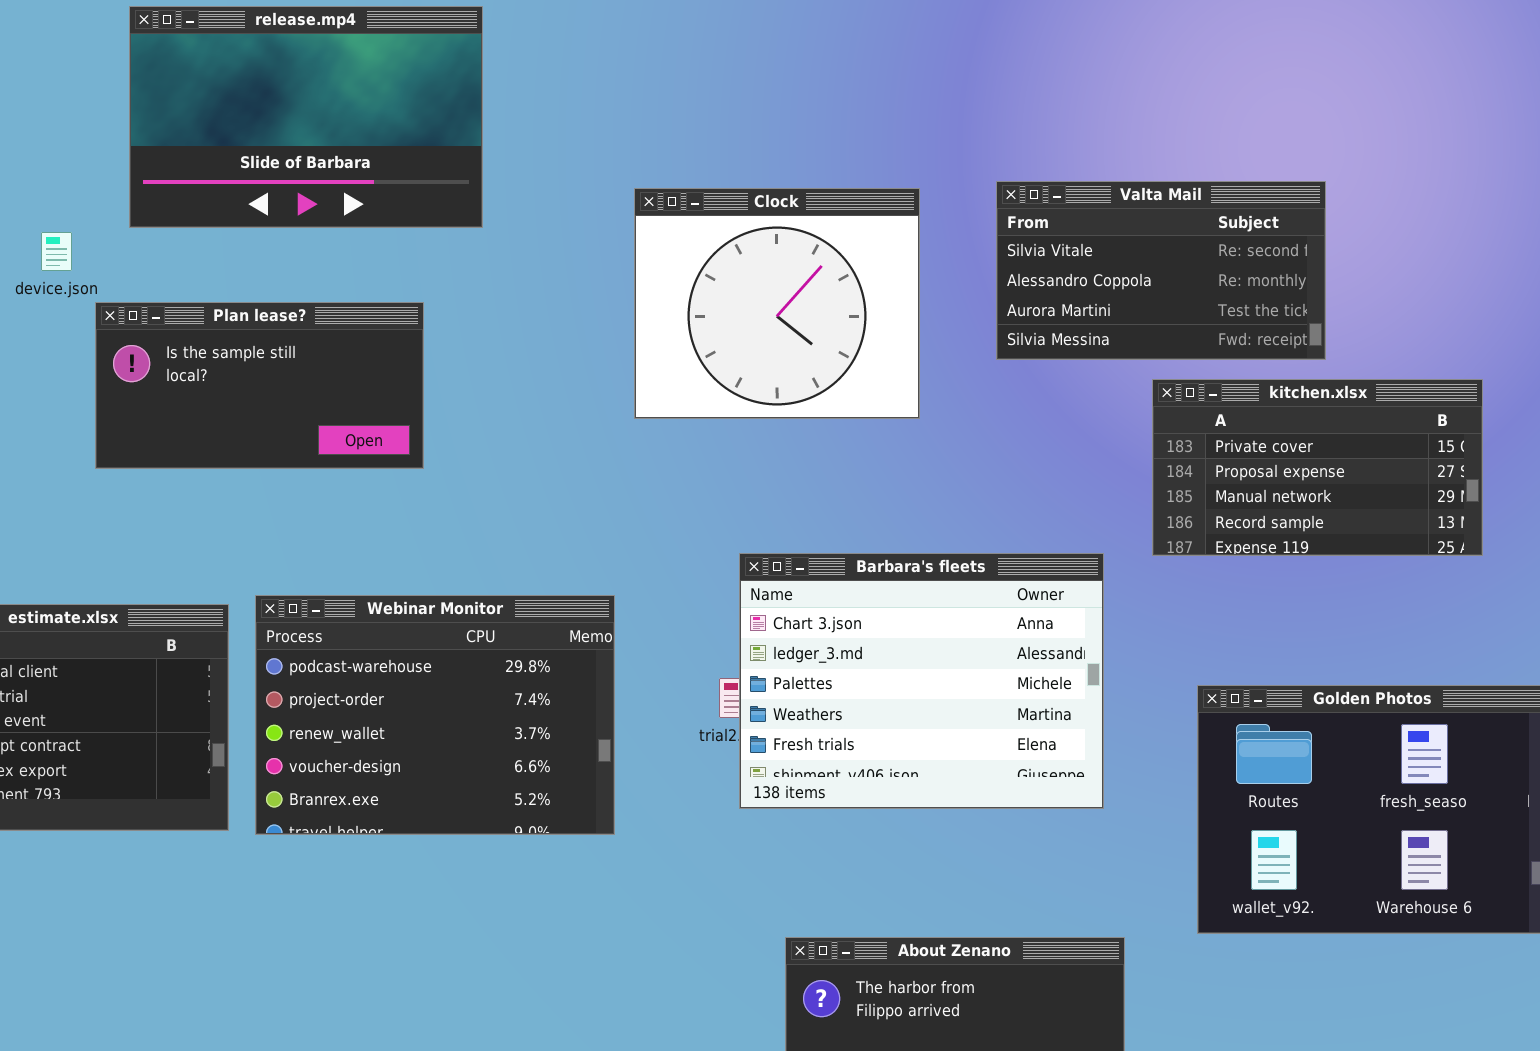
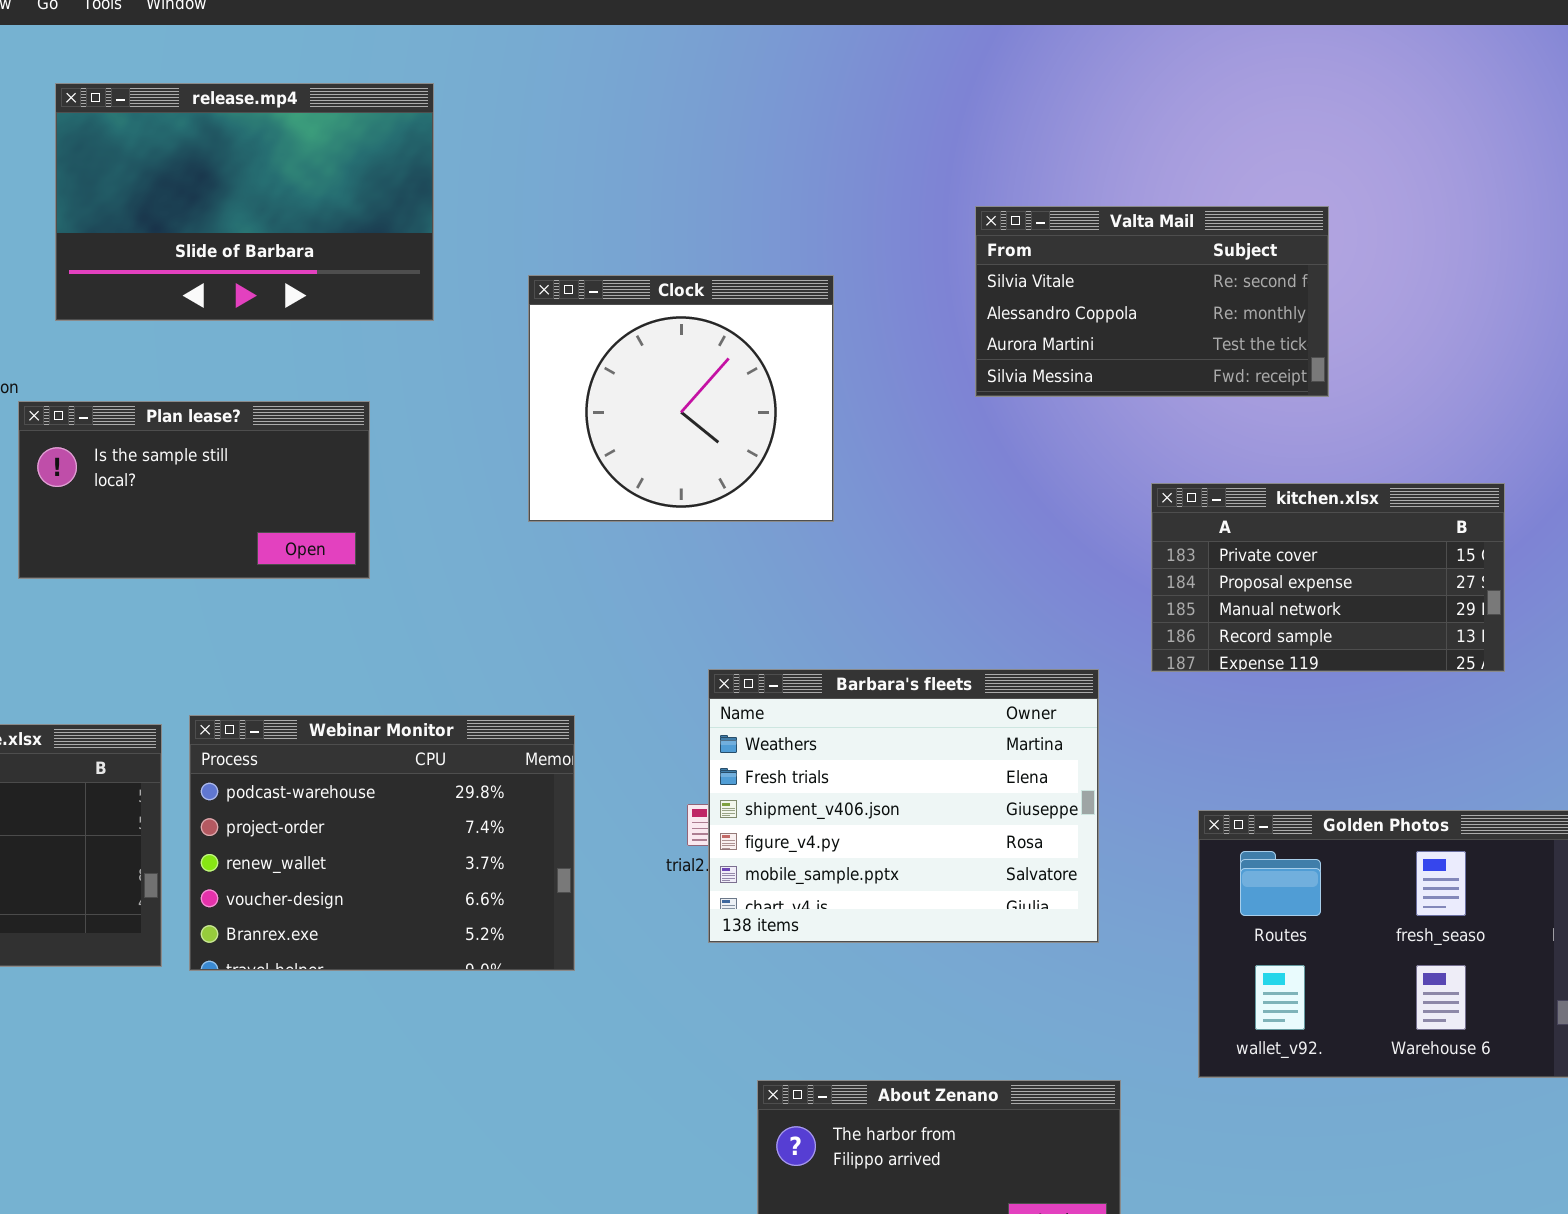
Valta Mail: [996,181,1326,360] -> [975,206,1329,397], moved
Clock: [634,188,920,419] -> [528,275,834,522], moved
Barbara's fleets: [739,553,1104,809] -> [708,669,1099,943], scrolled down 3 rows

